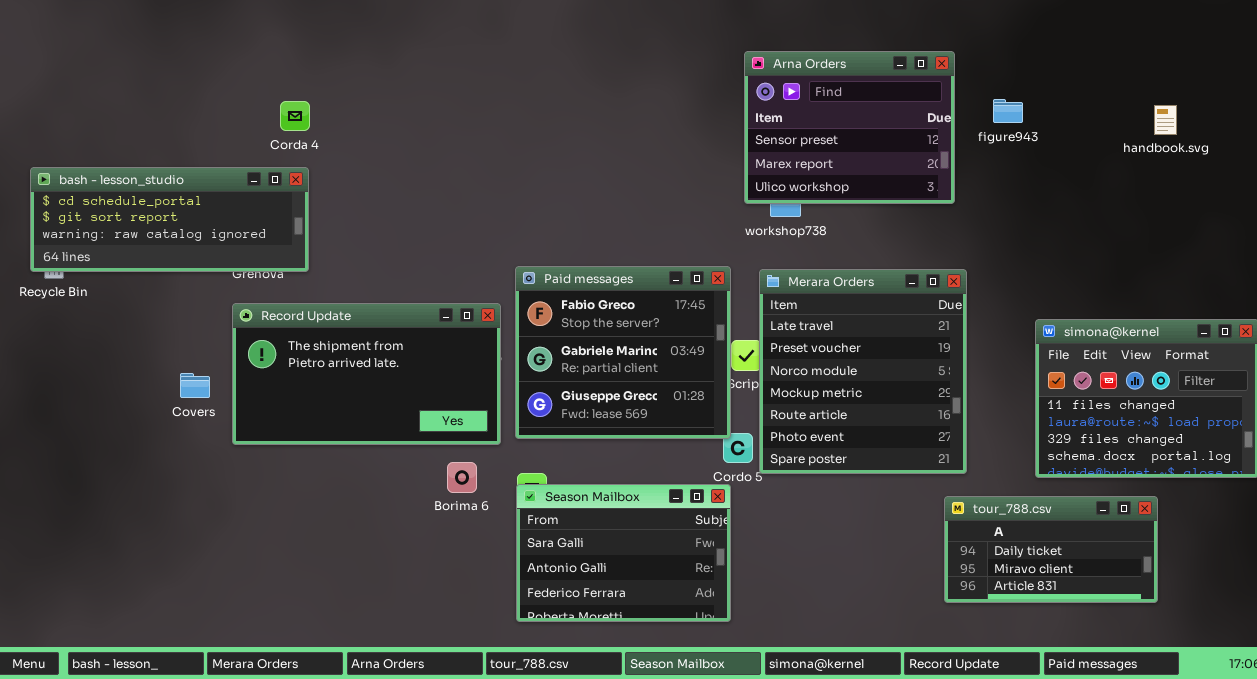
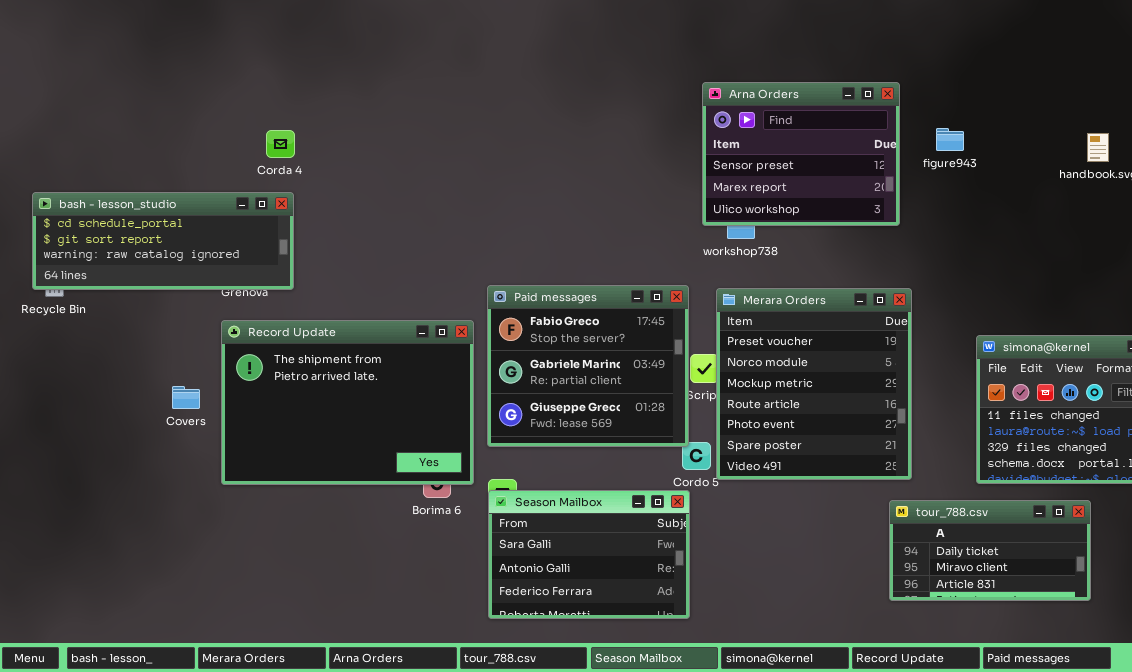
Merara Orders: [759,269,967,474] -> [716,288,912,480], scrolled down 1 row
Record Update: [232,303,501,445] -> [221,320,474,485], resized

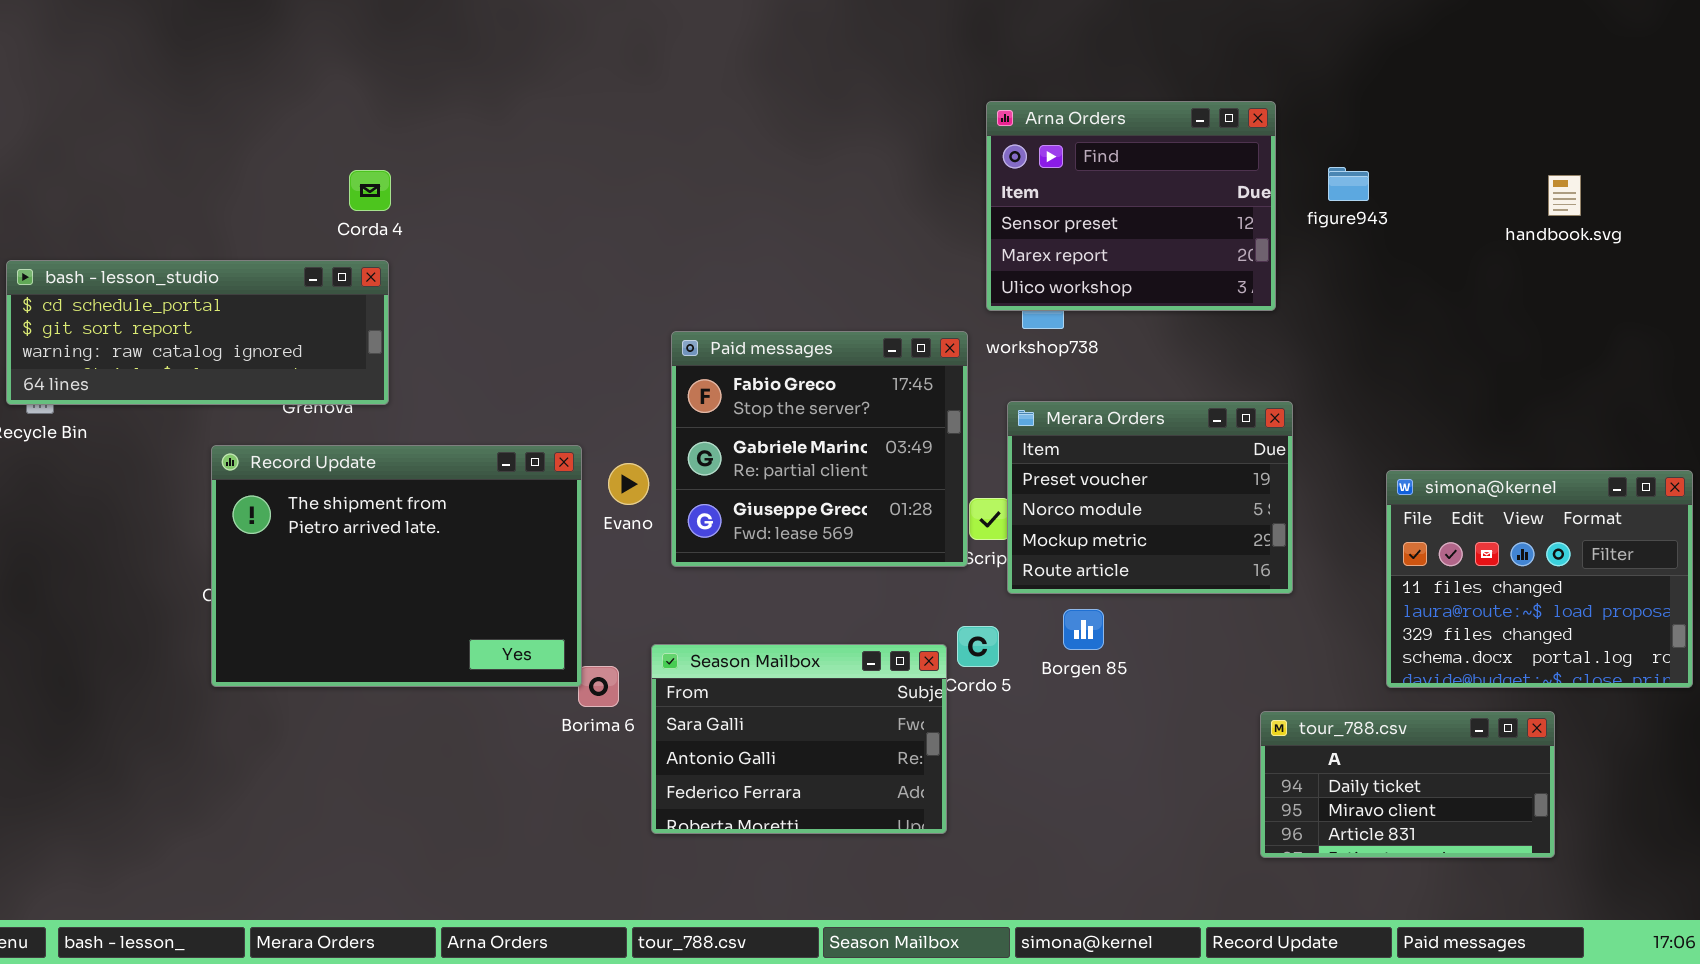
Paid messages: [487,285,689,447] -> [671,331,968,567], moved
Merara Orders: [716,288,912,480] -> [1007,401,1293,594], resized
Record Update: [221,320,474,485] -> [211,445,582,687], moved
Season Mailbox: [488,490,690,619] -> [651,644,947,834], moved

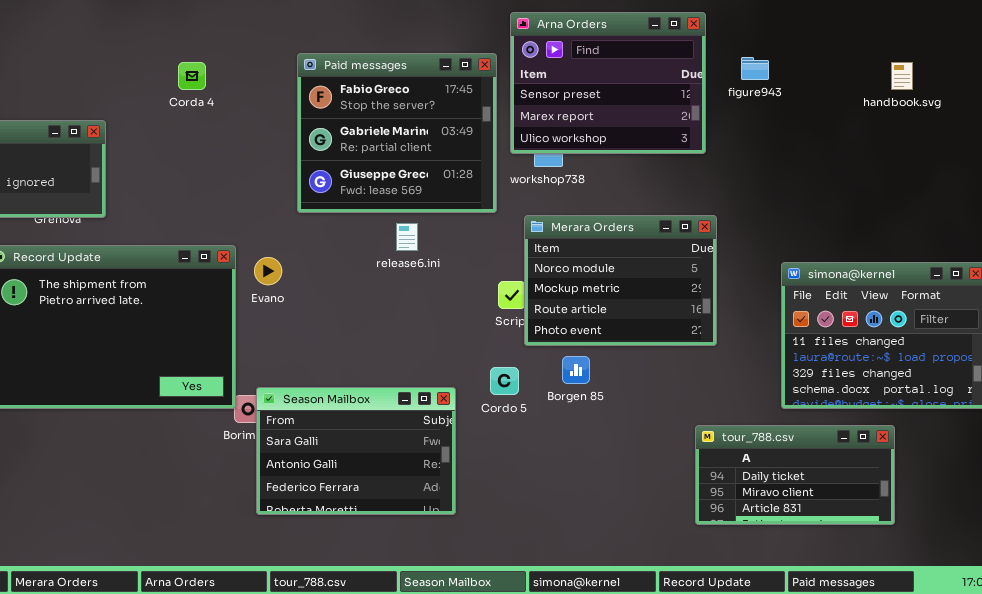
Corda 4: [349,170,391,211] -> [178,62,206,90], moved
Paid messages: [671,331,968,567] -> [297,53,497,213], moved
Merara Orders: [1007,401,1293,594] -> [524,215,717,346], scrolled down 1 row
Season Mailbox: [651,644,947,834] -> [256,387,456,515], moved

